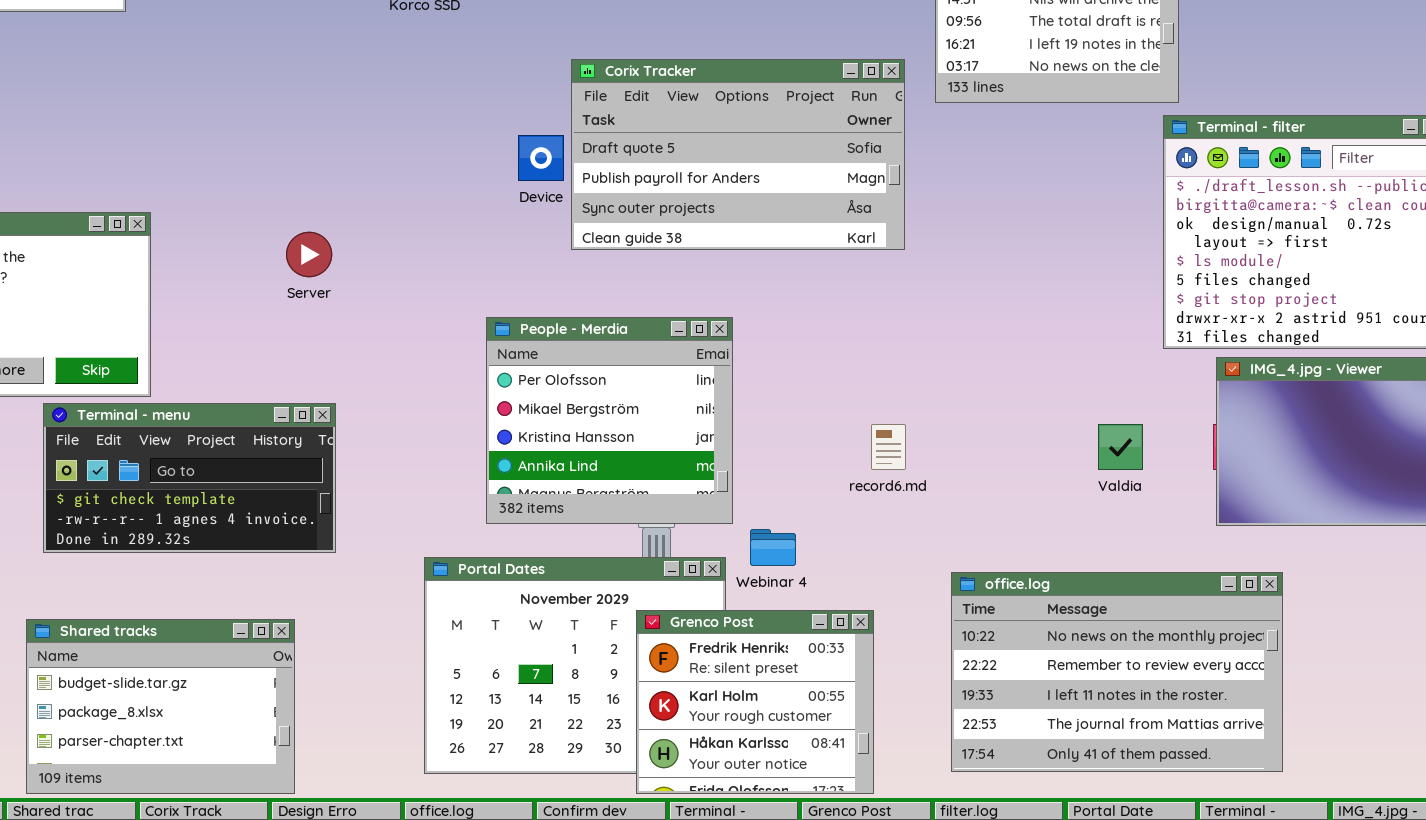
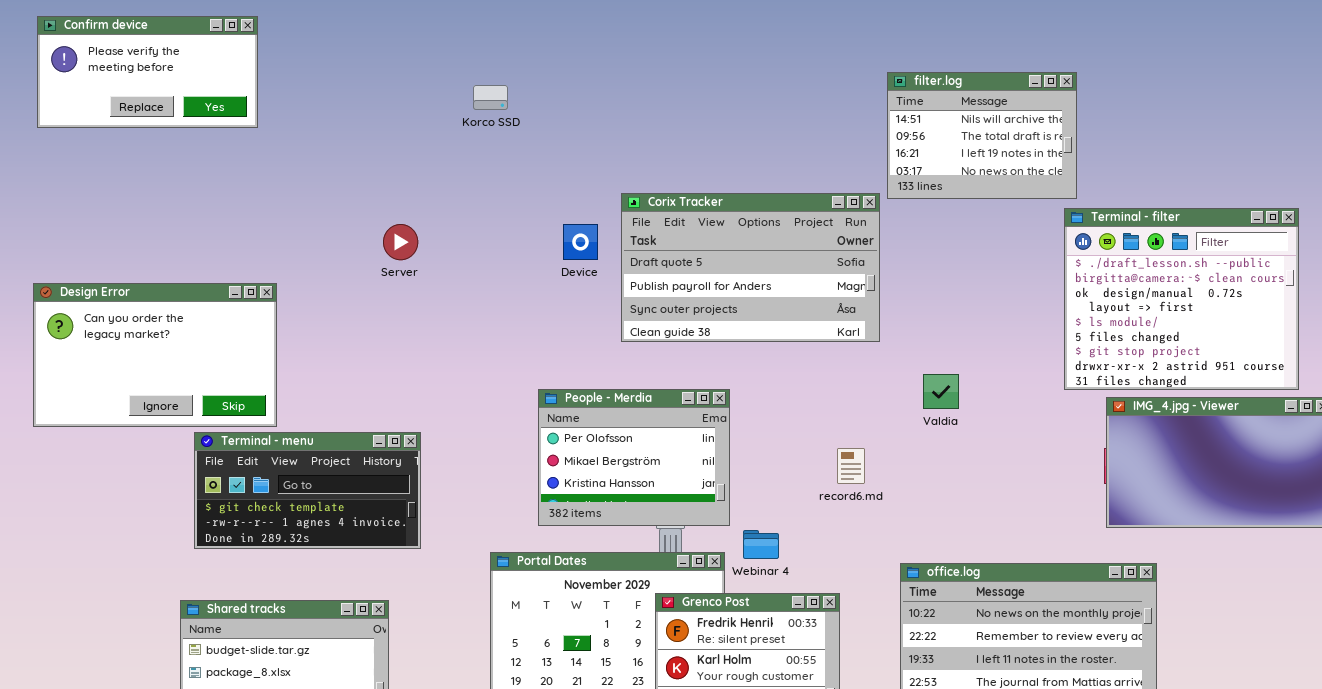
Corix Tracker: [571,59,905,250] -> [621,193,880,342], moved
Server: [286,232,332,277] -> [383,224,418,260], moved
People - Merdia: [486,317,733,524] -> [538,389,730,526], resized
Valdia: [1098,424,1143,470] -> [923,374,959,409], moved

